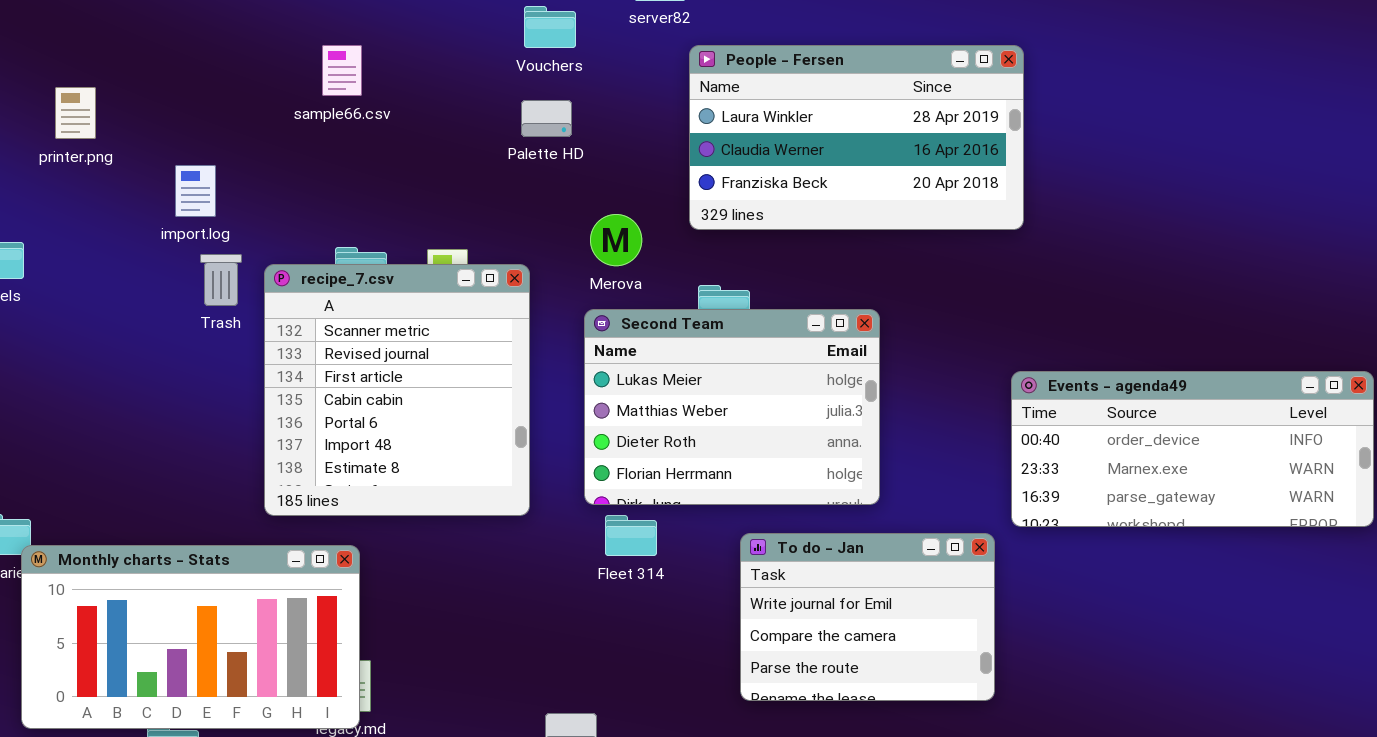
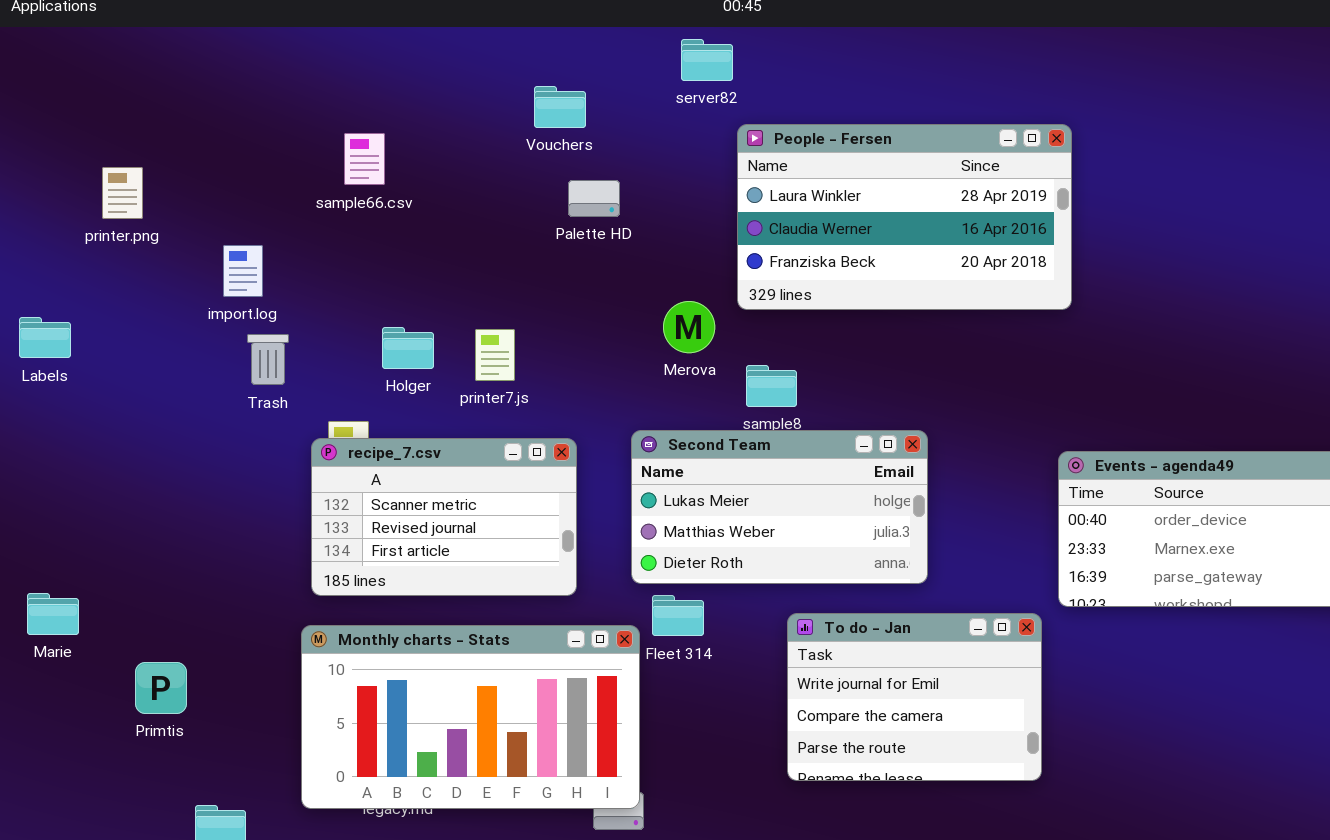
Vouchers: [524,6,576,48] -> [534,86,586,128], moved
sample66.csv: [322,45,362,96] -> [344,133,385,185], moved
Merova: [590,214,642,266] -> [663,301,715,353], moved
recipe_7.csv: [264,264,530,516] -> [311,438,577,596], resized
Second Team: [584,309,880,505] -> [631,430,928,584], resized
Monthly charts - Stats: [21,545,360,729] -> [301,625,640,809], moved

